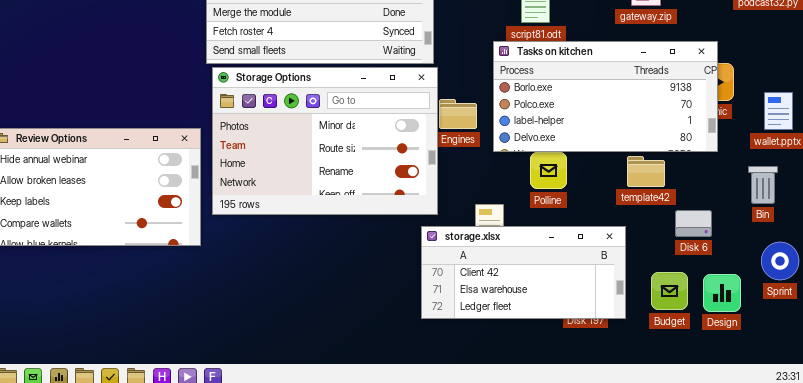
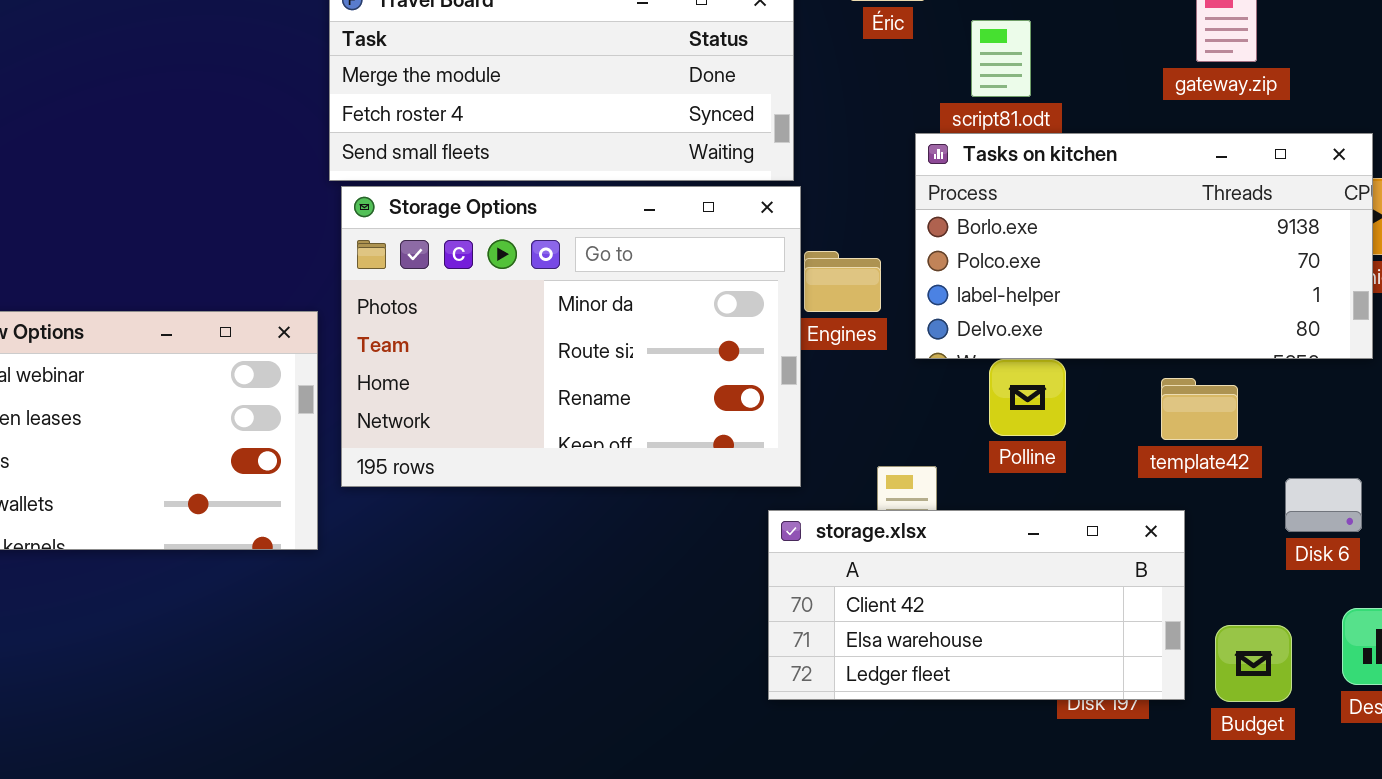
template42: [627,156,665,187] -> [1161,378,1238,440], moved
Budget: [651,272,688,310] -> [1215,625,1292,702], moved

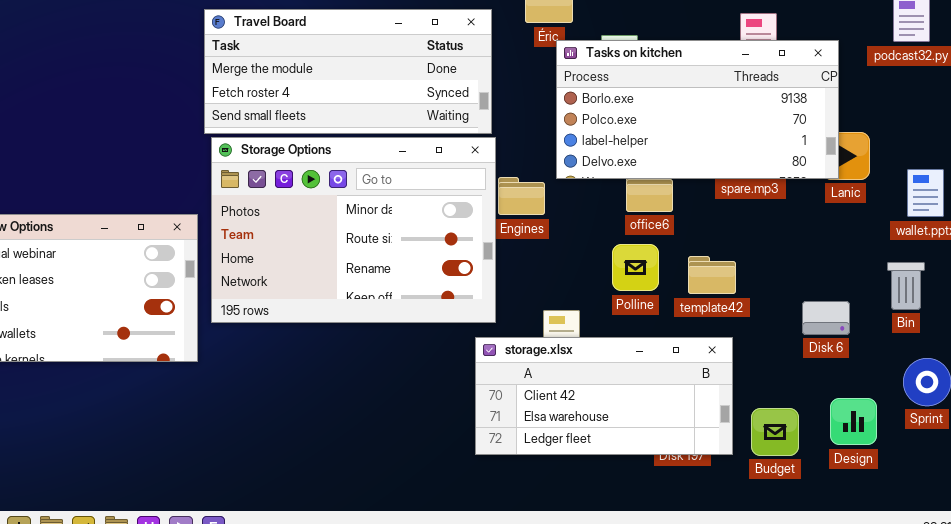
Tasks on kitchen: [915,133,1373,359] -> [556,40,839,179], moved
template42: [1161,378,1238,440] -> [688,256,736,294], moved
Disk 6: [1285,478,1362,532] -> [802,301,850,335], moved

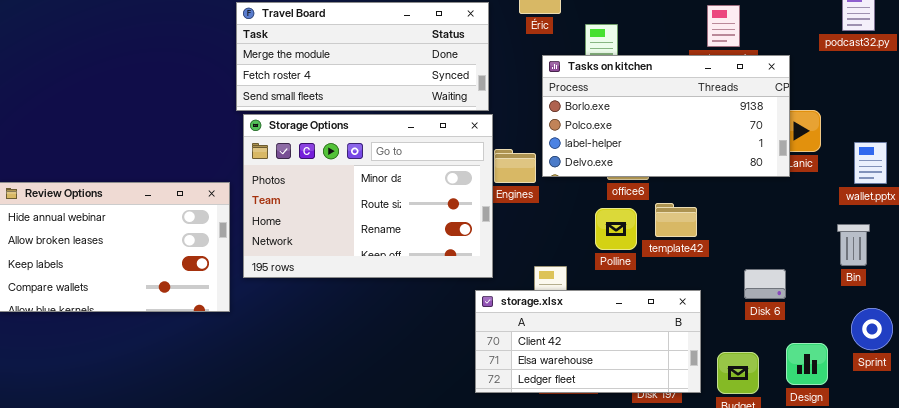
Tasks on kitchen: [556,40,839,179] -> [542,55,790,177], moved
template42: [688,256,736,294] -> [655,203,697,237], moved
Disk 6: [802,301,850,335] -> [744,269,786,299], moved

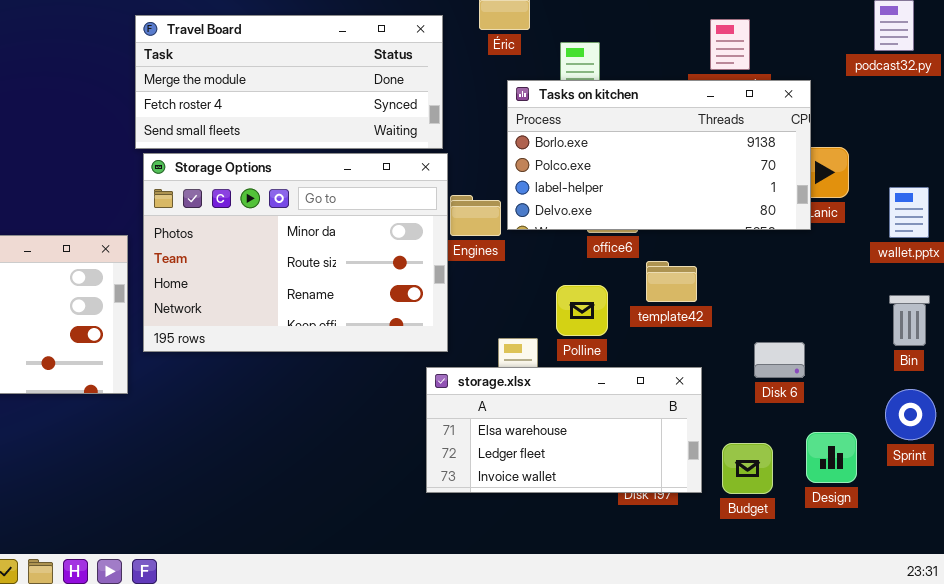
Polline: [595,208,637,250] -> [556,285,608,336], moved
Bin: [837,224,870,266] -> [889,295,930,346], moved
storage.xlsx: [475,290,701,393] -> [426,367,702,493], scrolled down 1 row

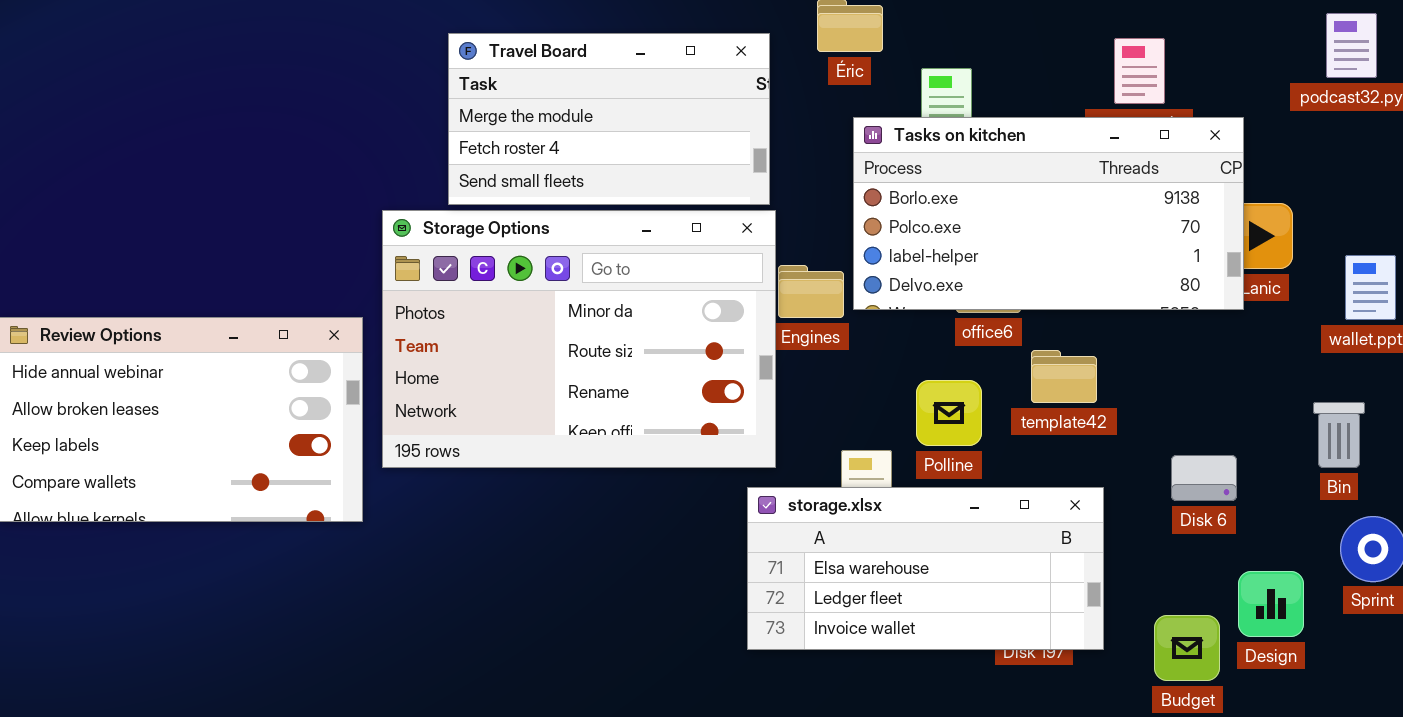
Travel Board: [135,15,443,149] -> [448,33,770,205], resized
Bin: [889,295,930,346] -> [1313,402,1365,468], moved
Budget: [722,443,773,494] -> [1154,615,1220,681], moved

